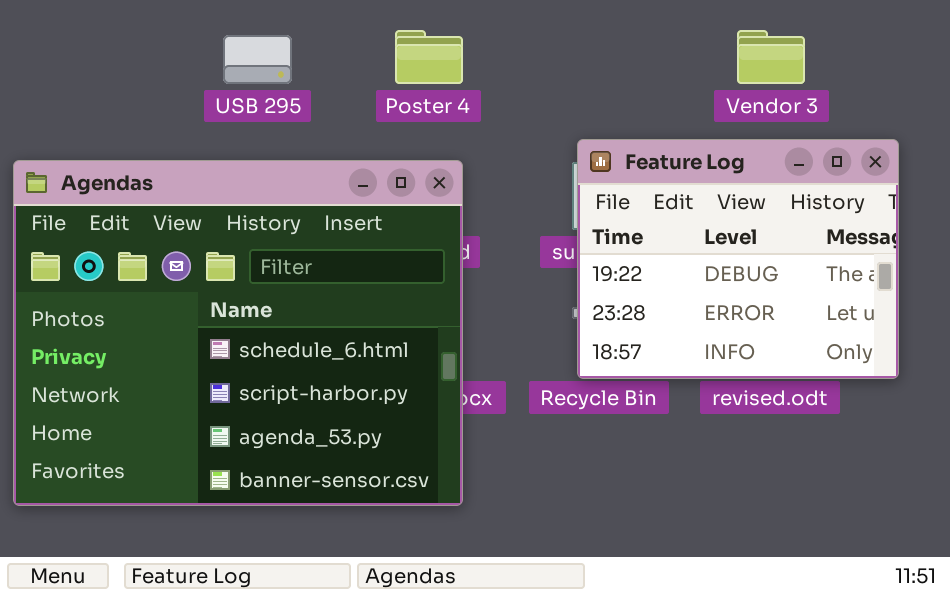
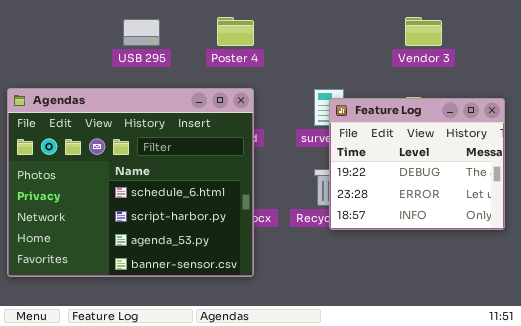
Feature Log: [577,139,899,379] -> [329,98,505,230], moved

